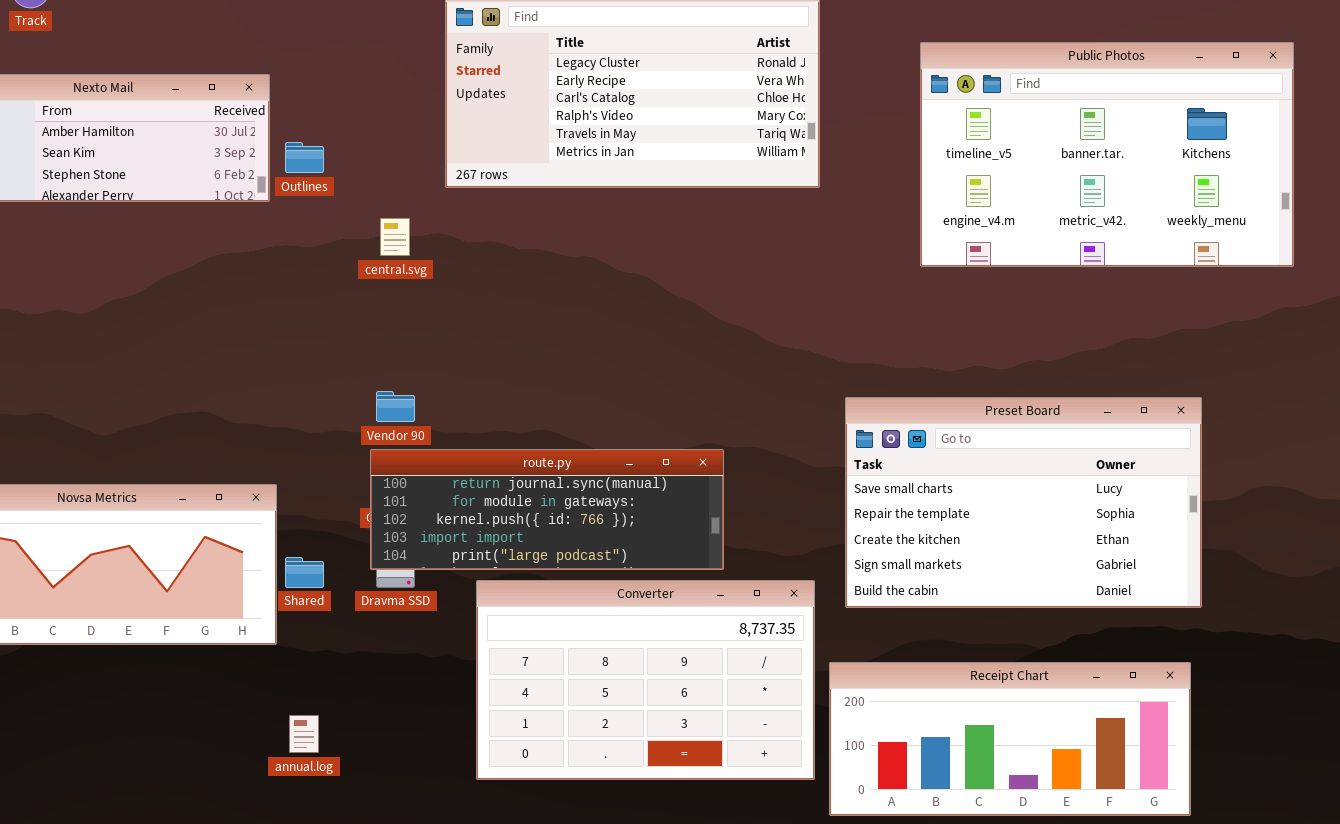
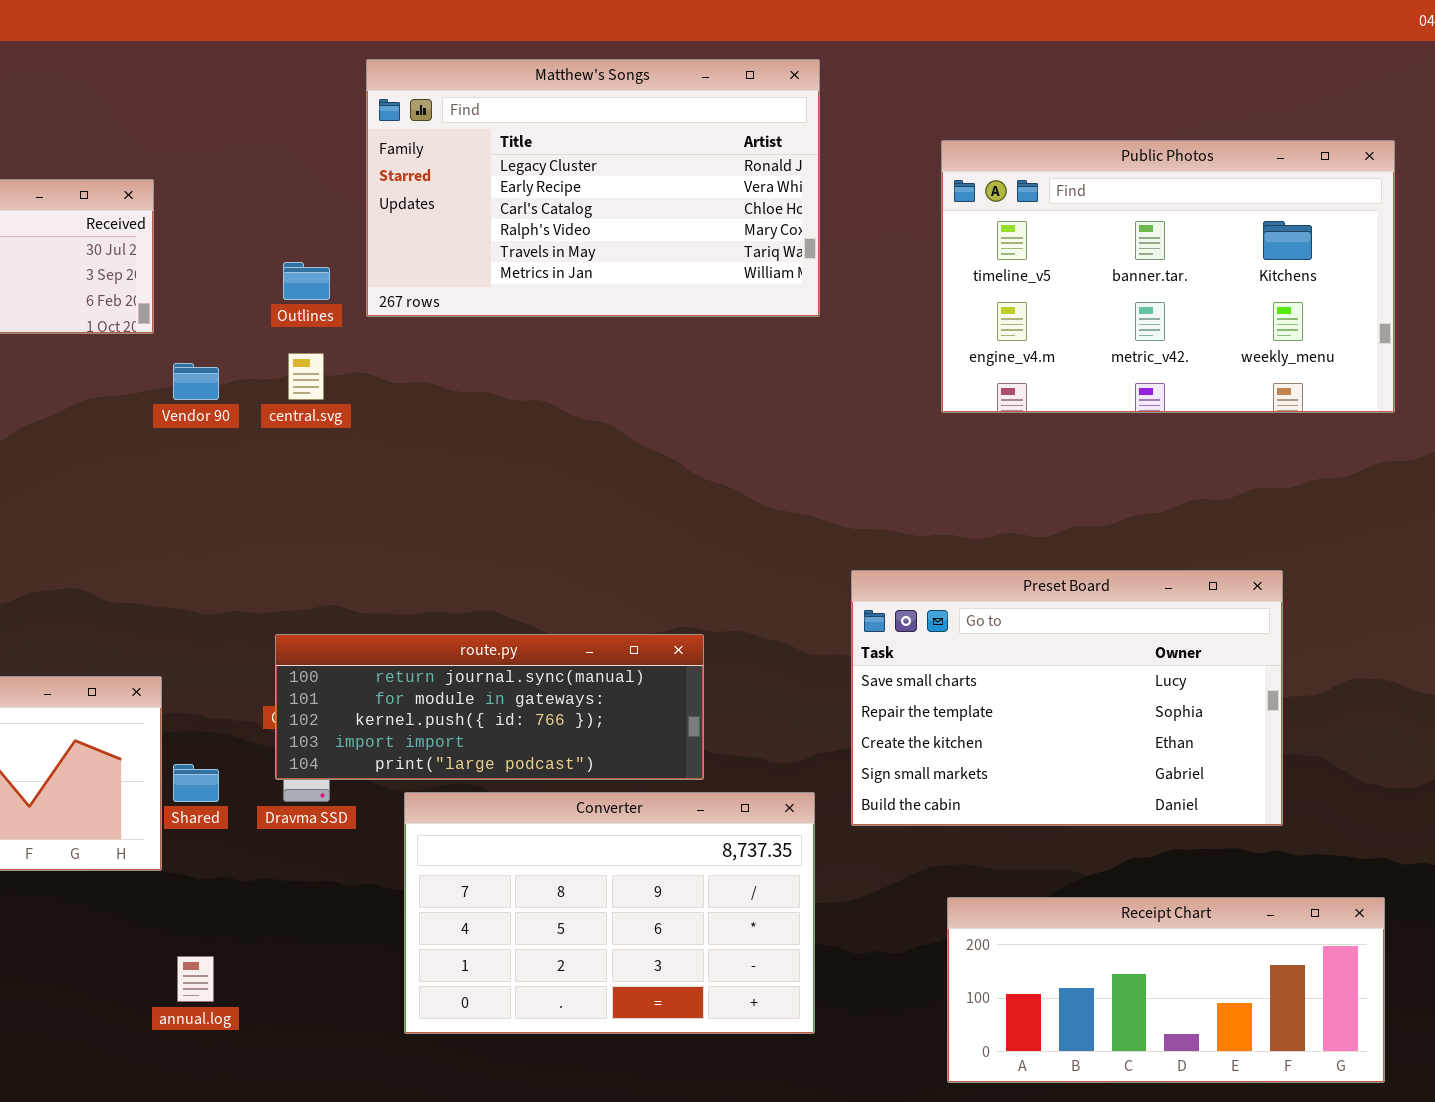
Outlines: [285,142,324,173] -> [283,262,330,300], moved
Vendor 90: [376,391,415,422] -> [173,363,219,400], moved
Receipt Chart: [829,662,1191,816] -> [947,897,1385,1083], moved

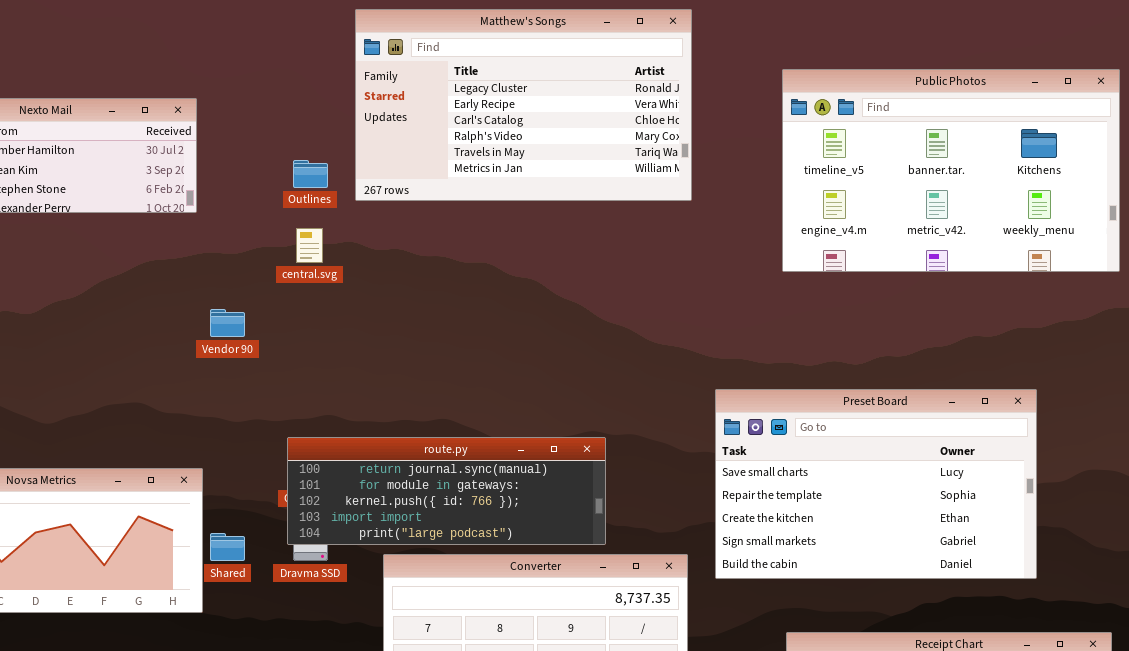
Vendor 90: [173,363,219,400] -> [210,309,245,337], moved

